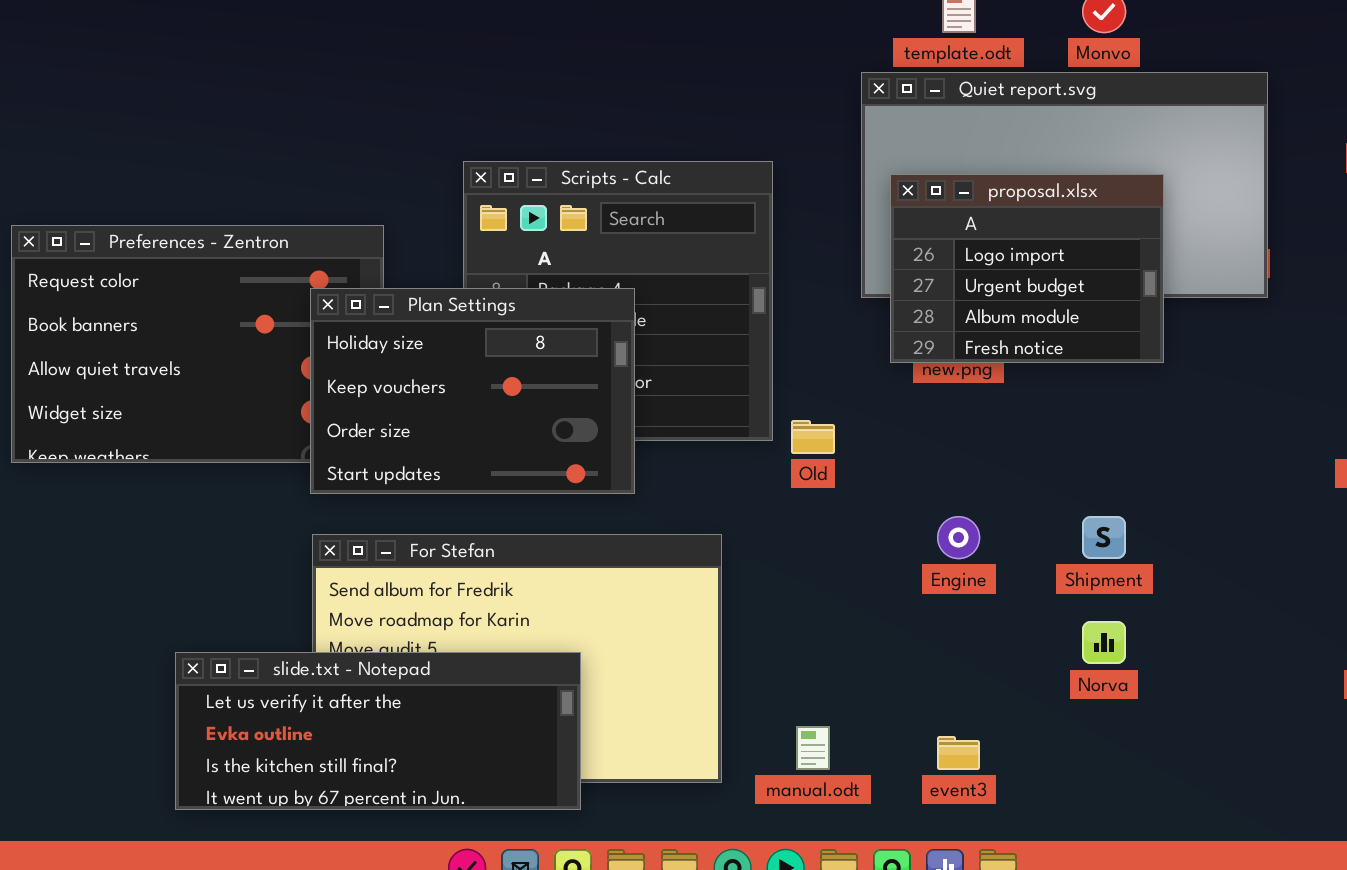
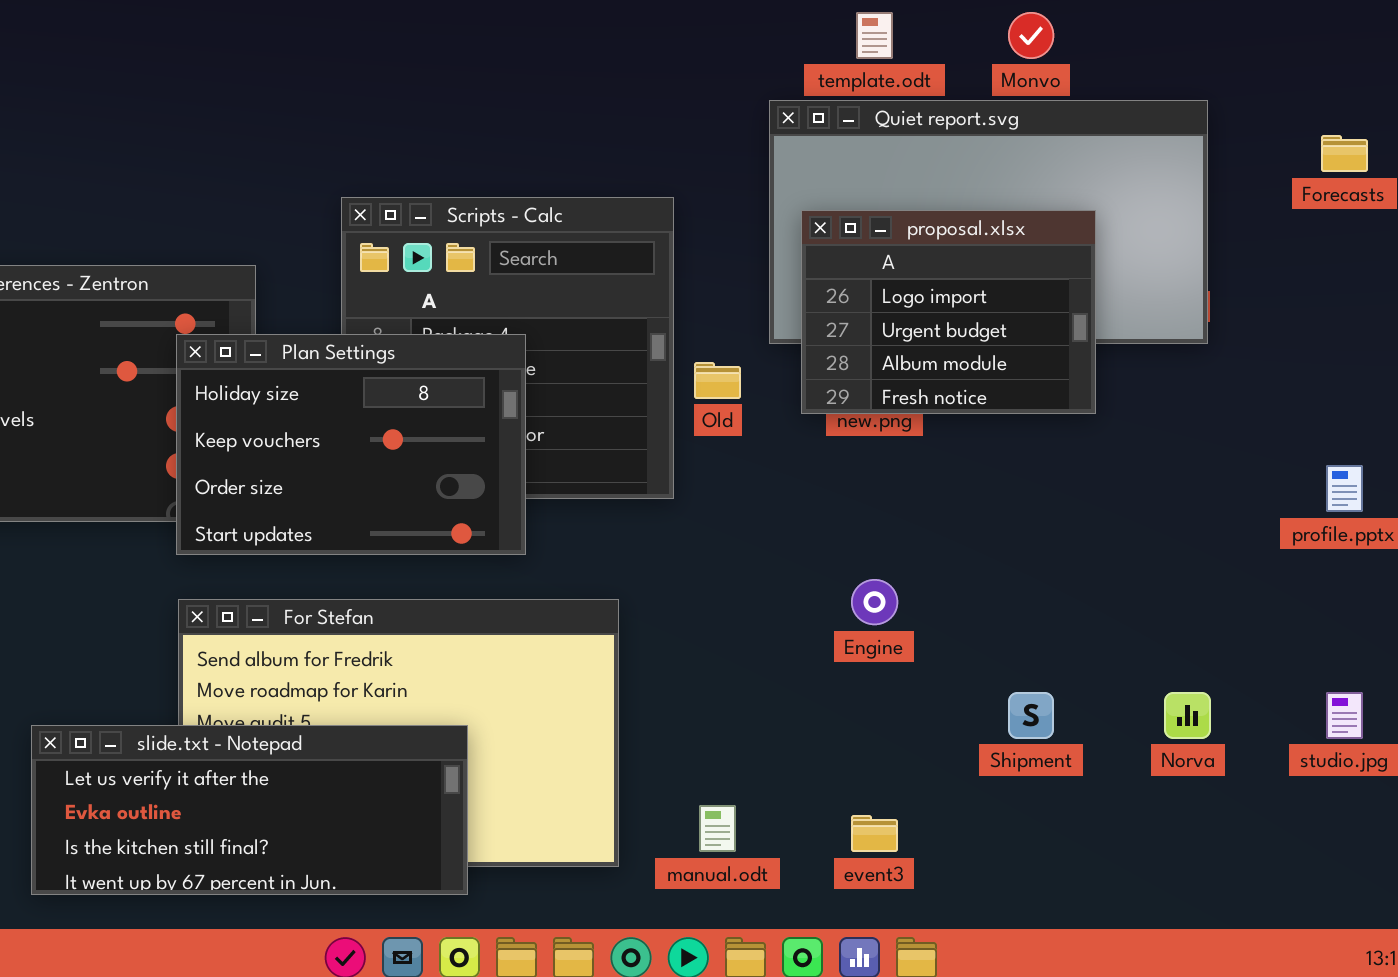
Old: [791,420,835,454] -> [694,362,741,399], moved
Shipment: [1082,516,1126,559] -> [1008,692,1054,739], moved
Norva: [1082,621,1126,664] -> [1164,692,1211,739], moved

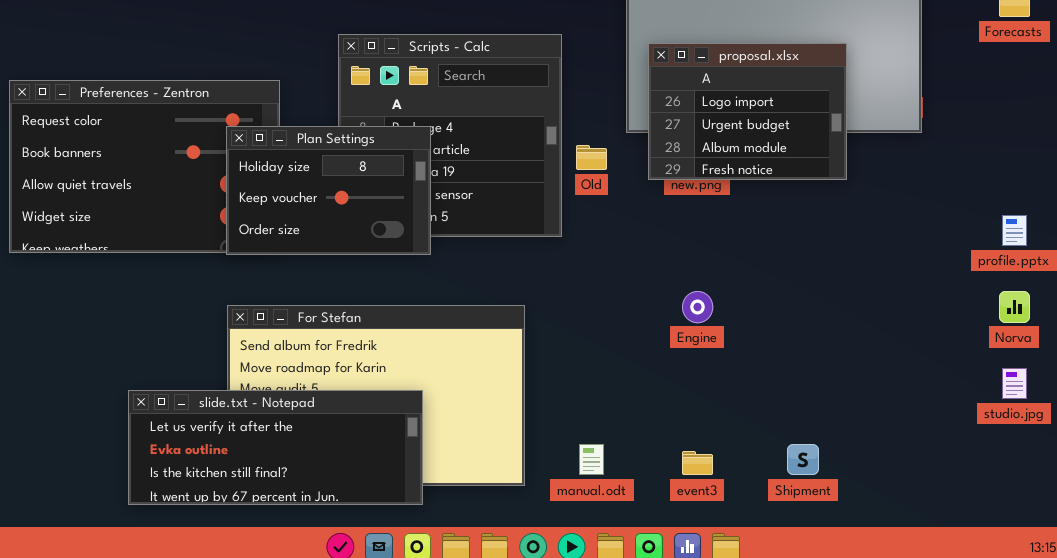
Plan Settings: [176,334,526,555] -> [226,126,431,255], resized
Shipment: [1008,692,1054,739] -> [787,444,819,475], moved
Norva: [1164,692,1211,739] -> [999,291,1030,323], moved

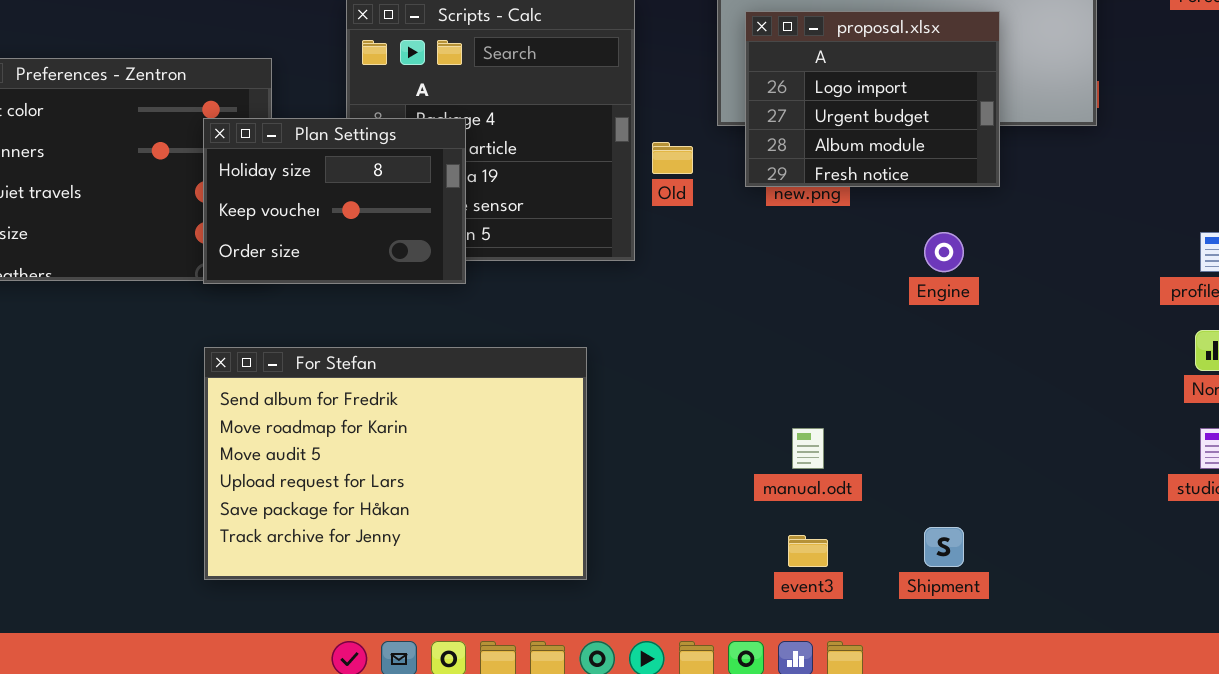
Engine: [682,291,713,323] -> [924,232,964,272], moved
slide.txt - Notepad: [128,390,423,505] -> none, closed
manual.odt: [579,444,604,475] -> [792,428,824,469], moved

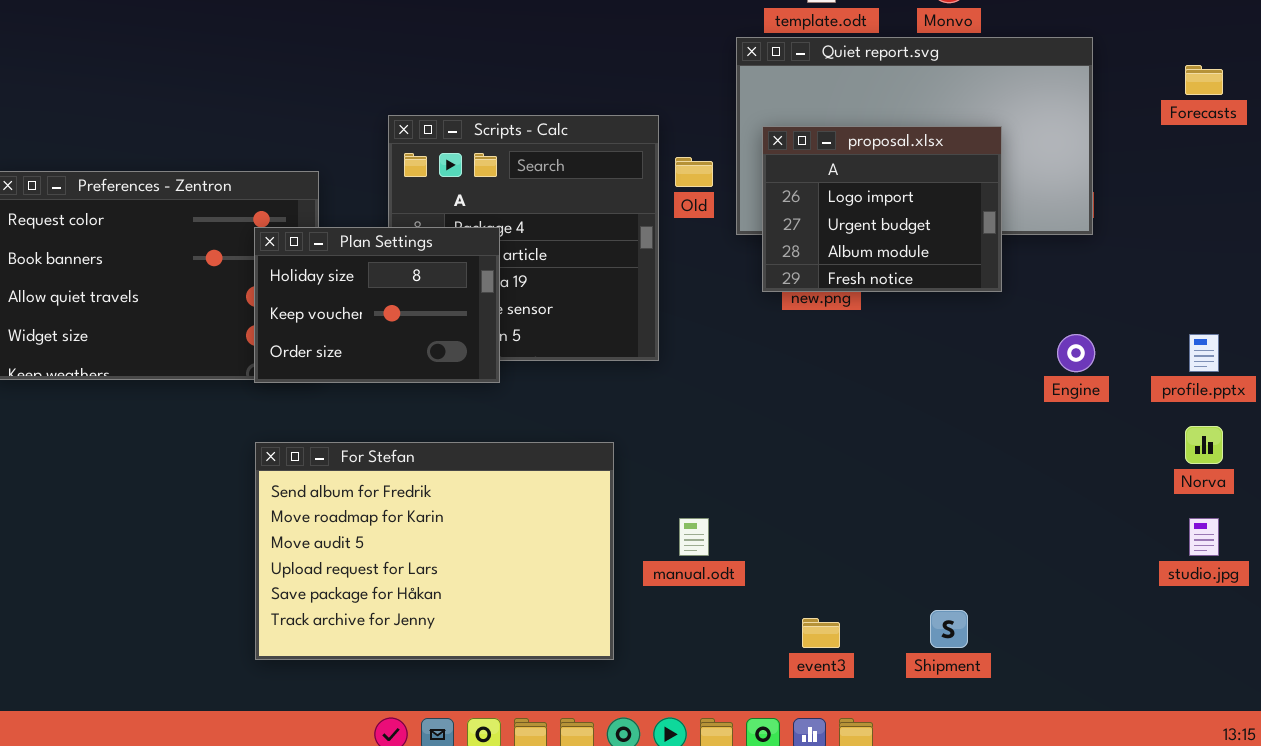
Old: [652,142,693,174] -> [675,157,713,187], moved
Engine: [924,232,964,272] -> [1057,334,1095,372], moved
manual.odt: [792,428,824,469] -> [679,518,709,556], moved

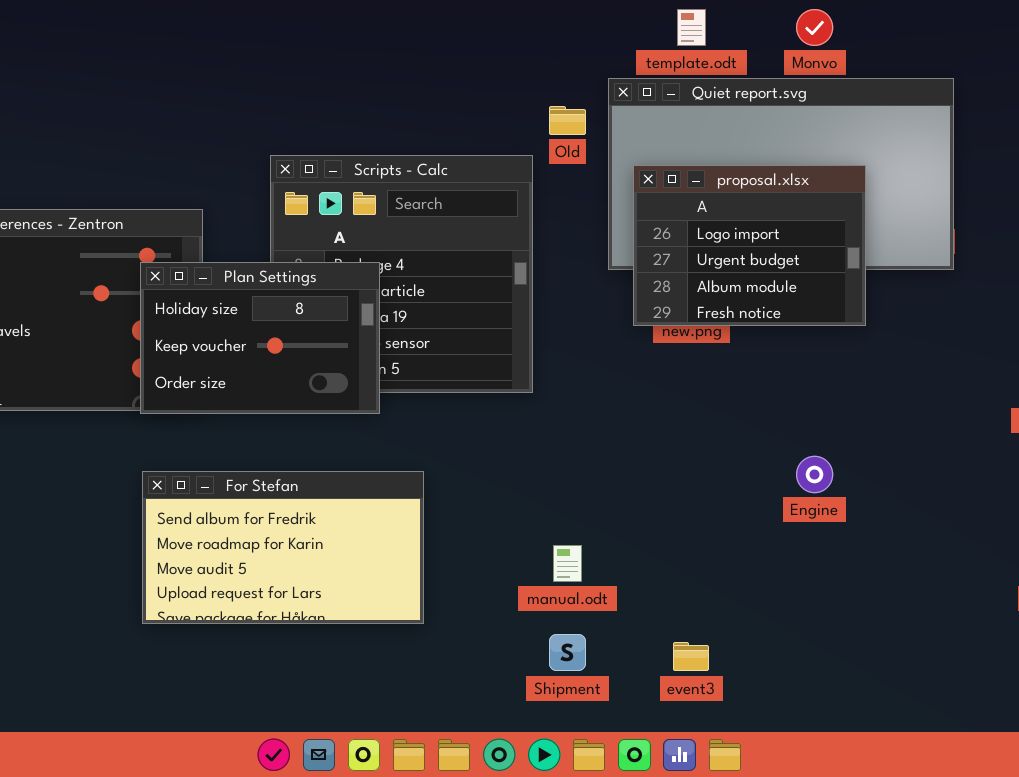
Old: [675,157,713,187] -> [549,106,586,135], moved
Engine: [1057,334,1095,372] -> [796,456,833,493], moved
For Stefan: [255,442,614,660] -> [142,471,424,624], resized
Shipment: [930,610,968,648] -> [549,634,586,671], moved

